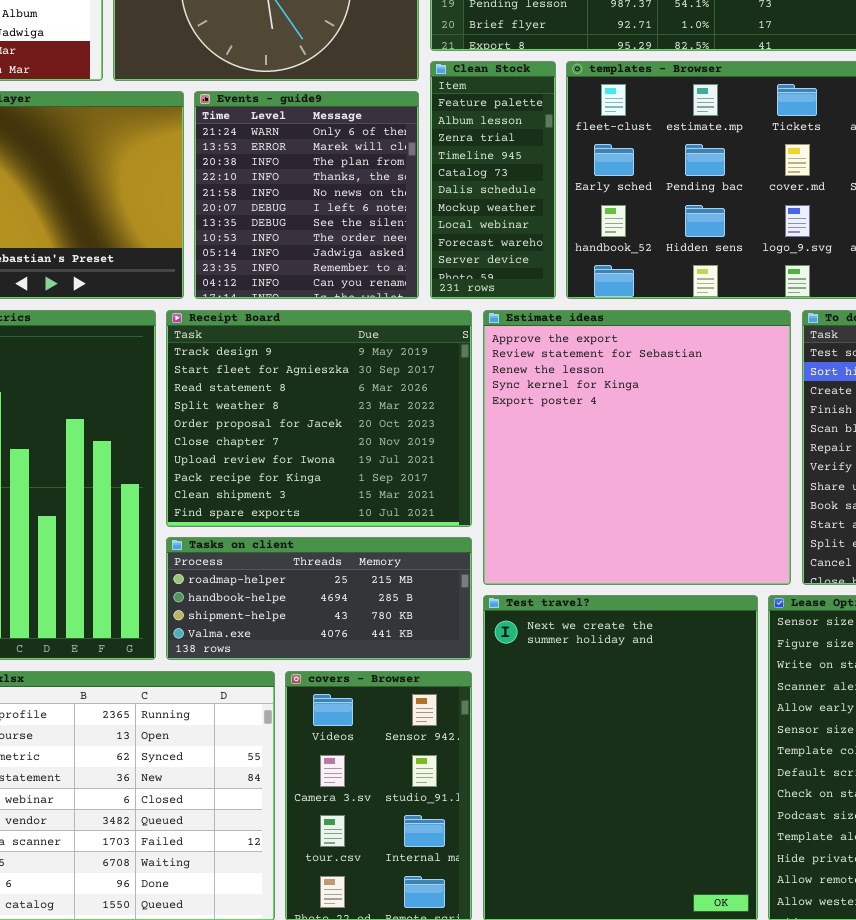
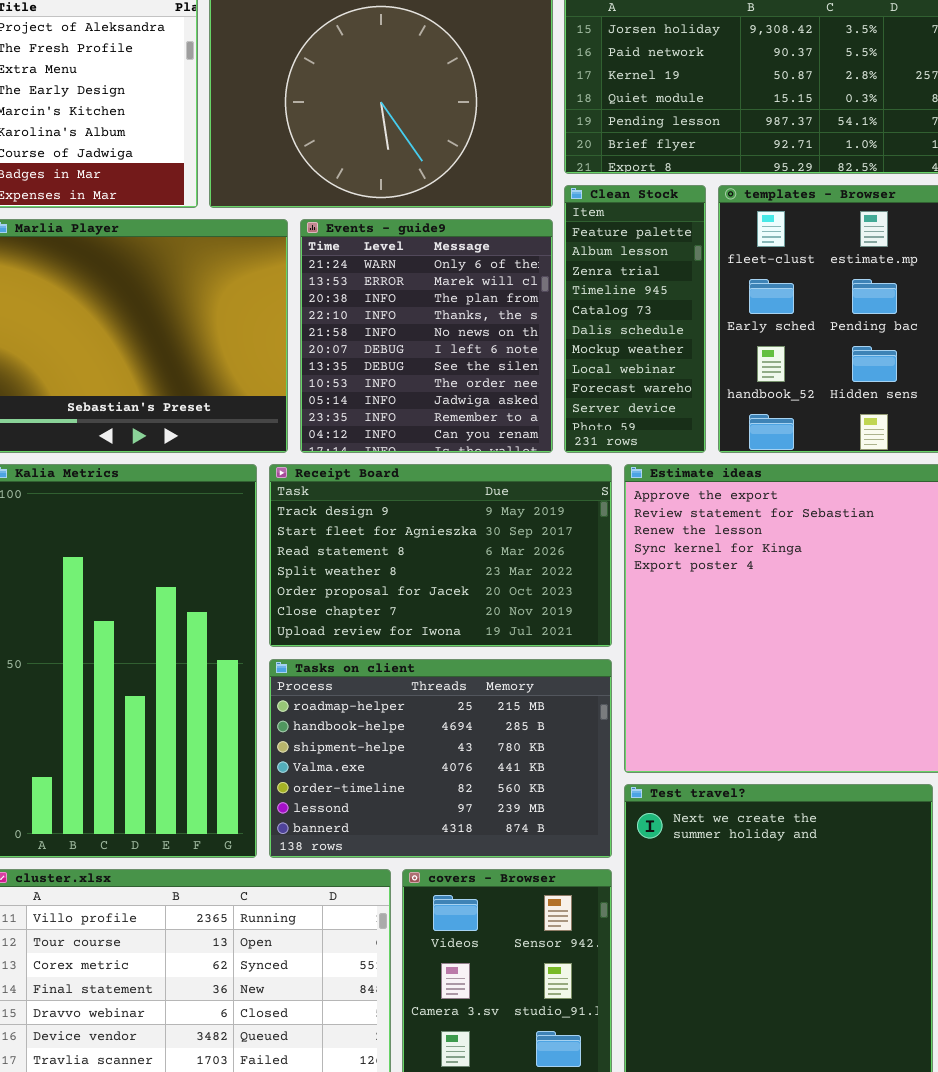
Receipt Board: [166,310,472,527] -> [269,464,612,647], resized
Tasks on client: [166,537,472,660] -> [269,659,612,858], resized

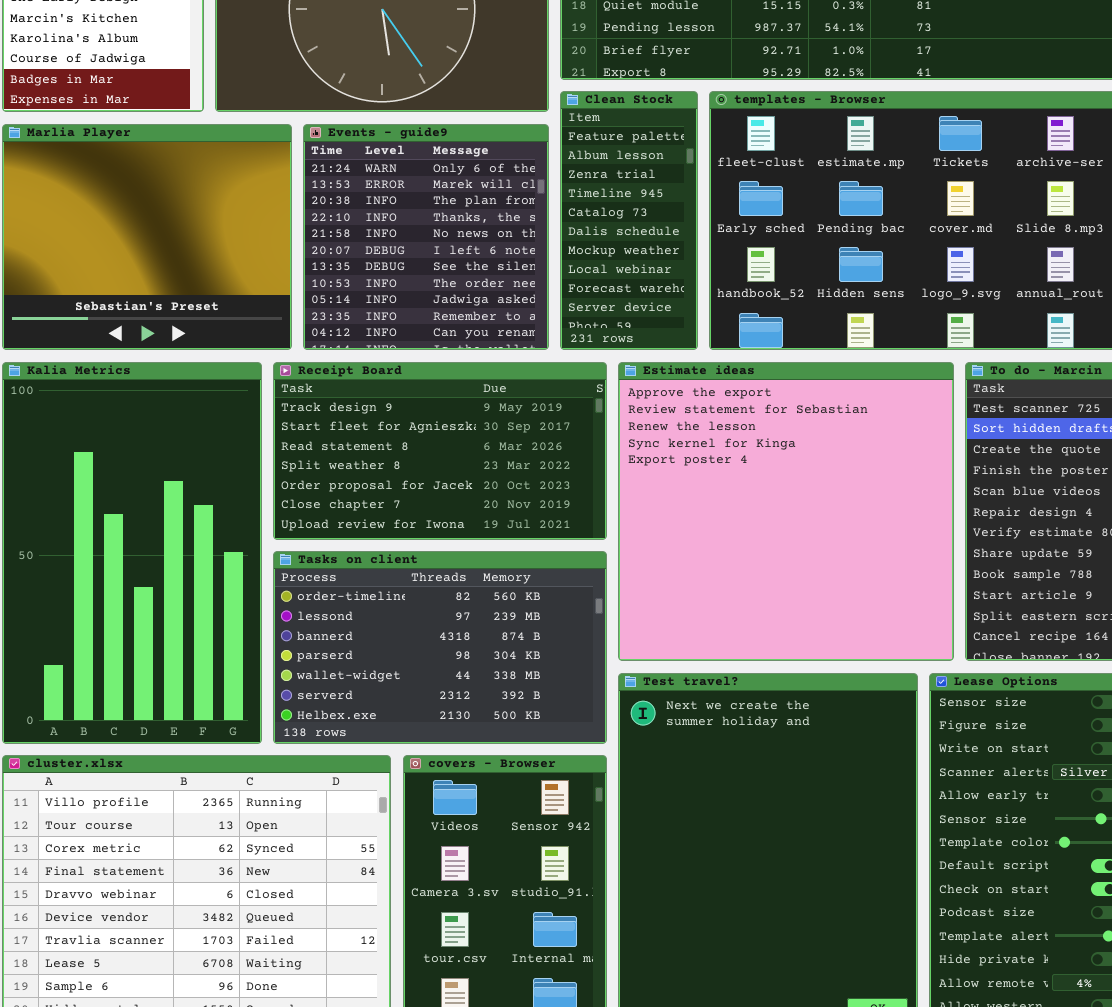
Tasks on client: [269,659,612,858] -> [273,551,607,744], scrolled down 4 rows

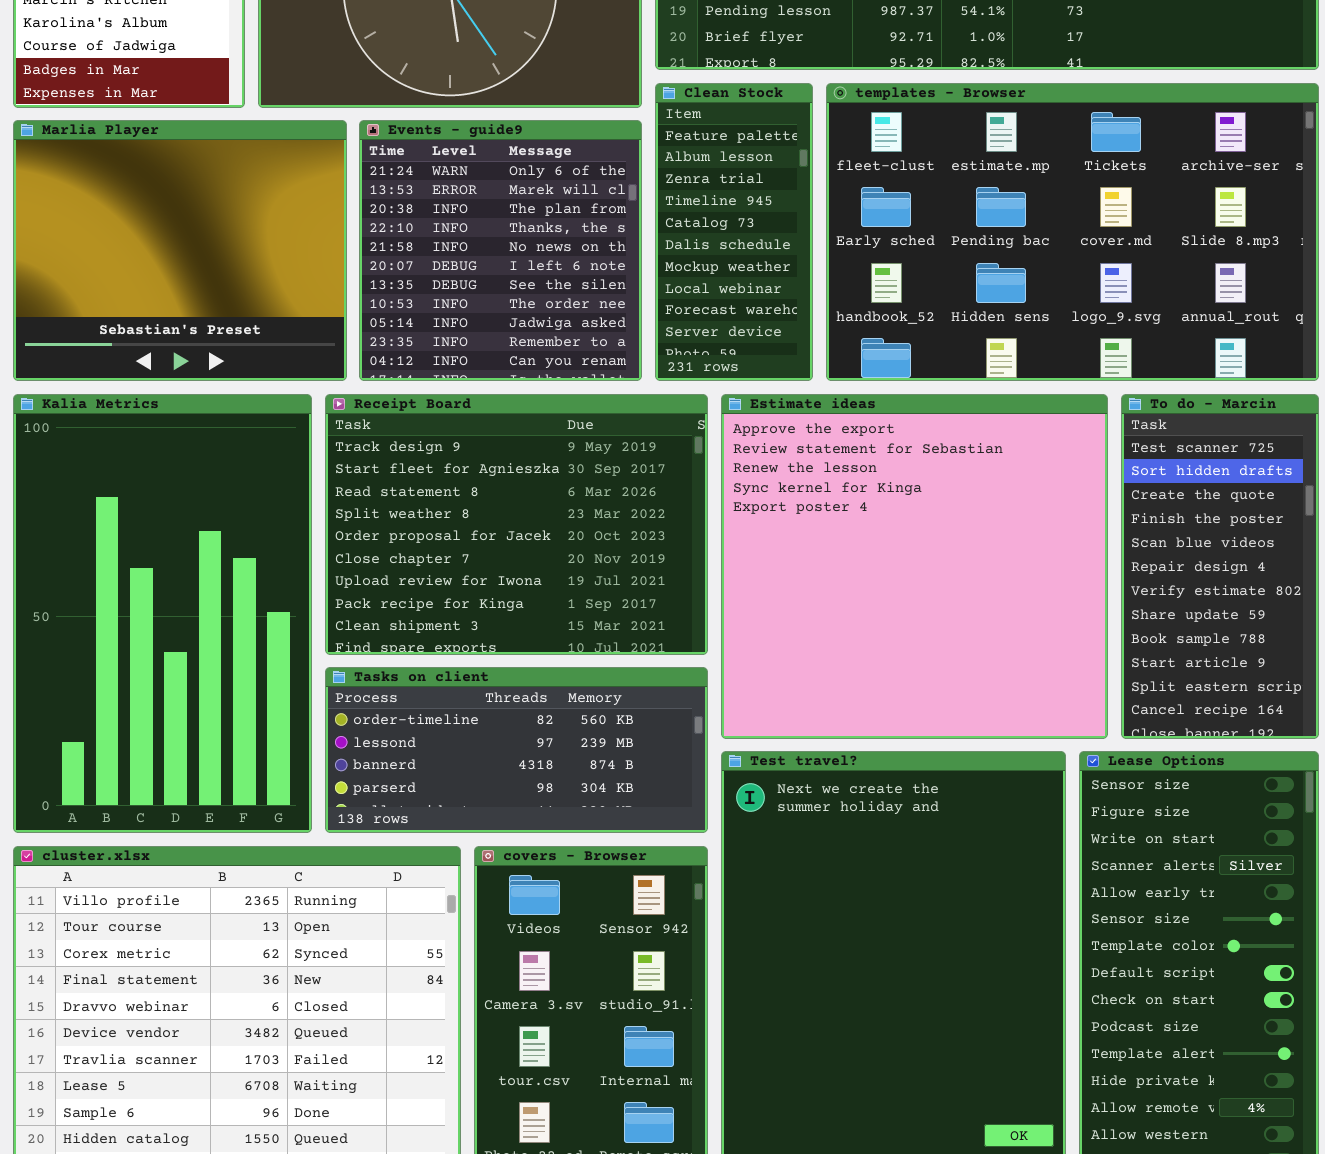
Receipt Board: [273,362,607,540] -> [325,394,708,655], resized
Tasks on client: [273,551,607,744] -> [325,667,708,833], resized

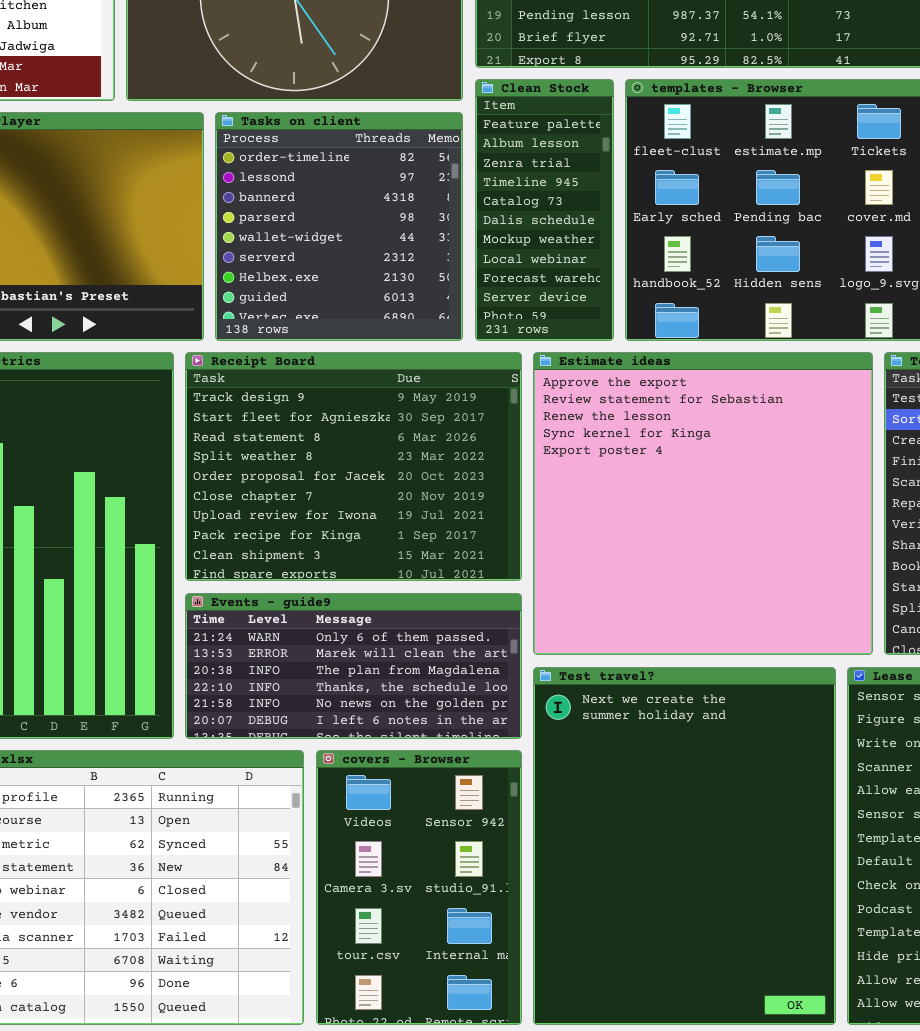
Events - guide9: [359,120,642,381] -> [185,593,522,739], moved, resized
Tasks on client: [325,667,708,833] -> [215,112,463,341], moved, resized

